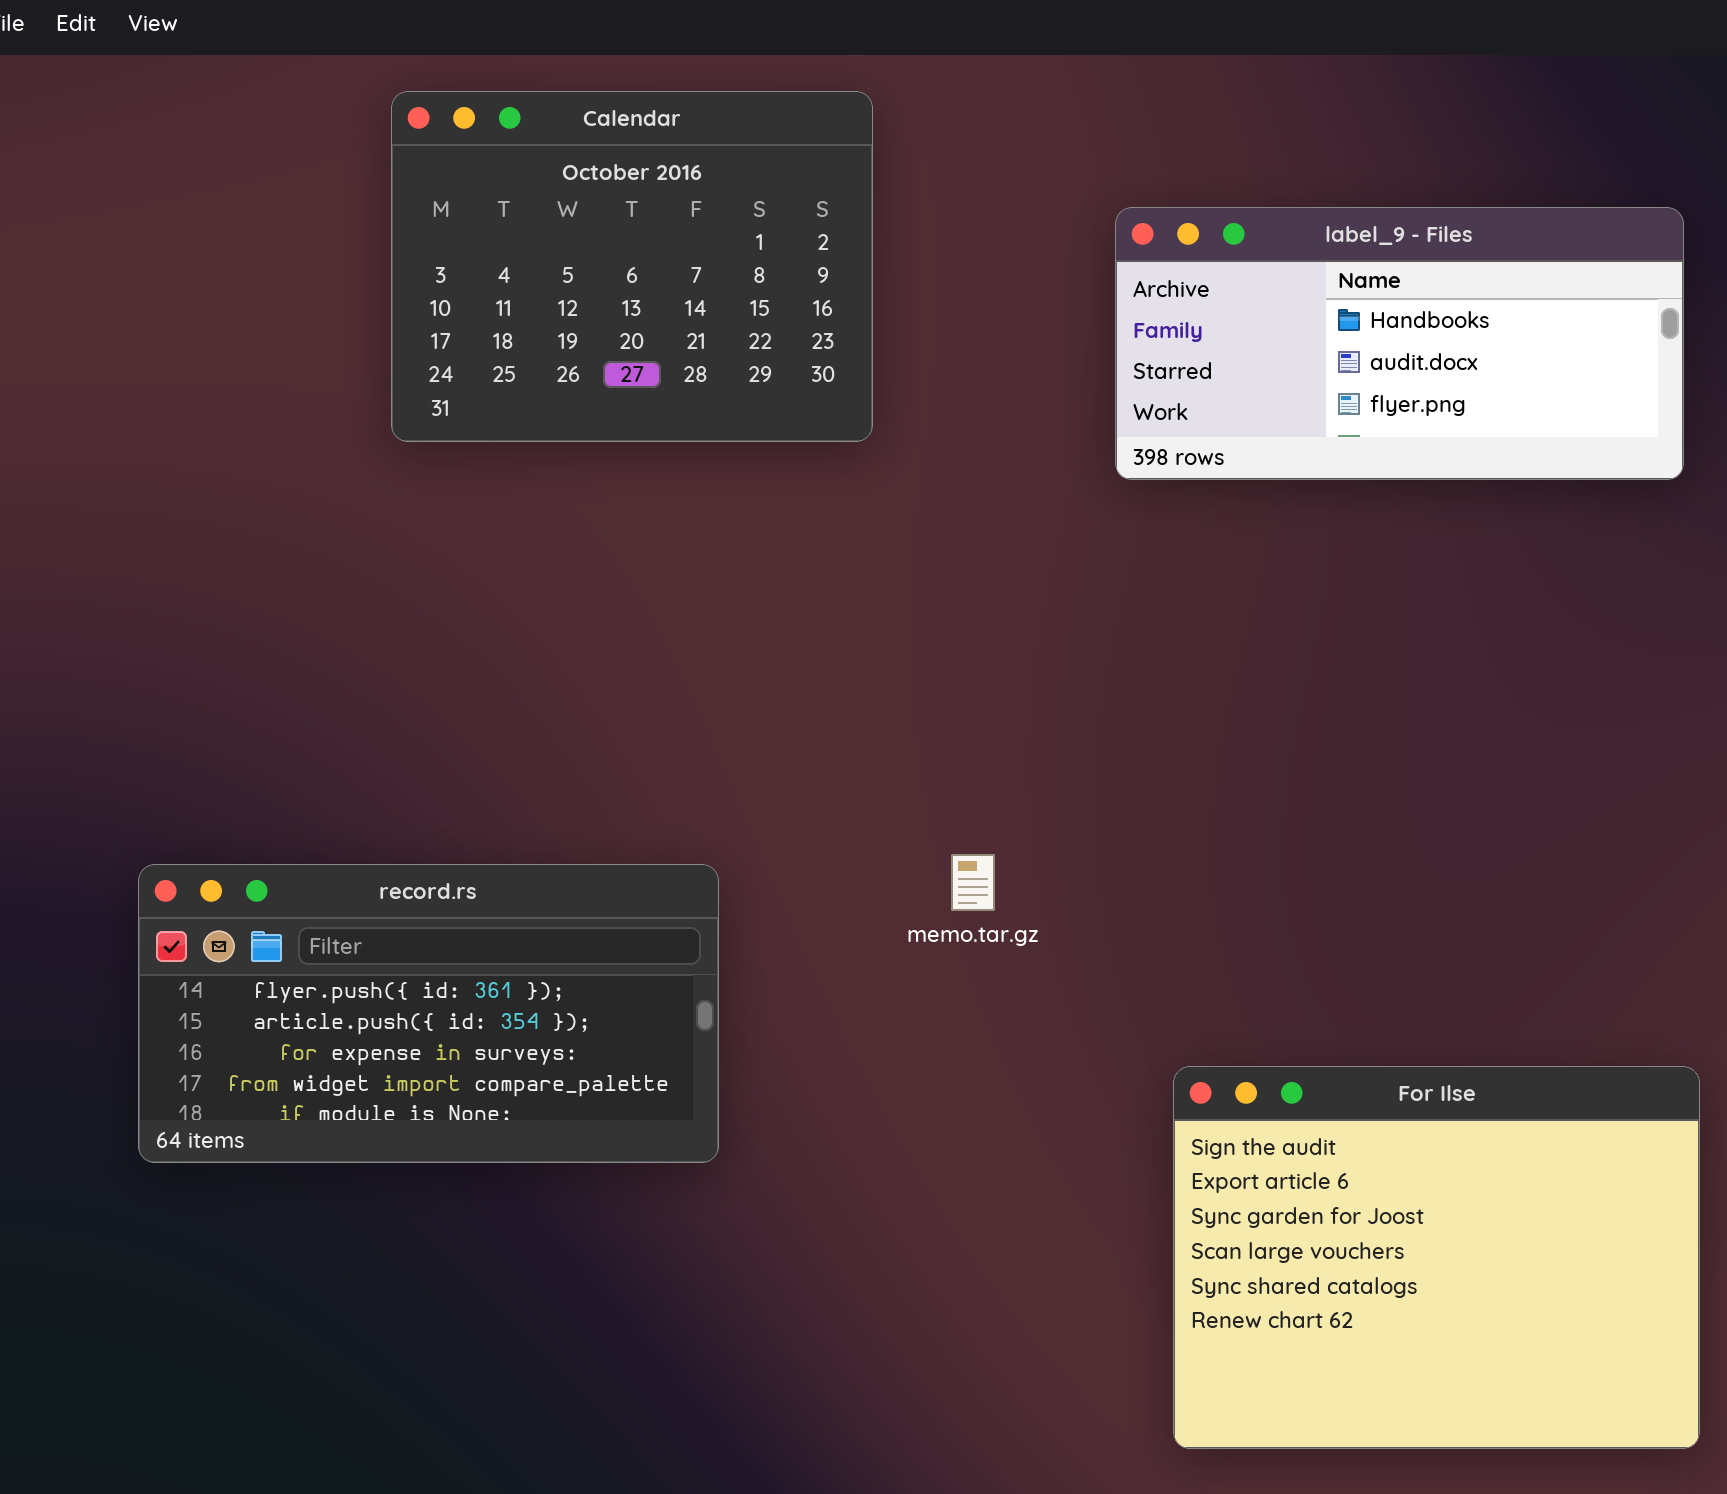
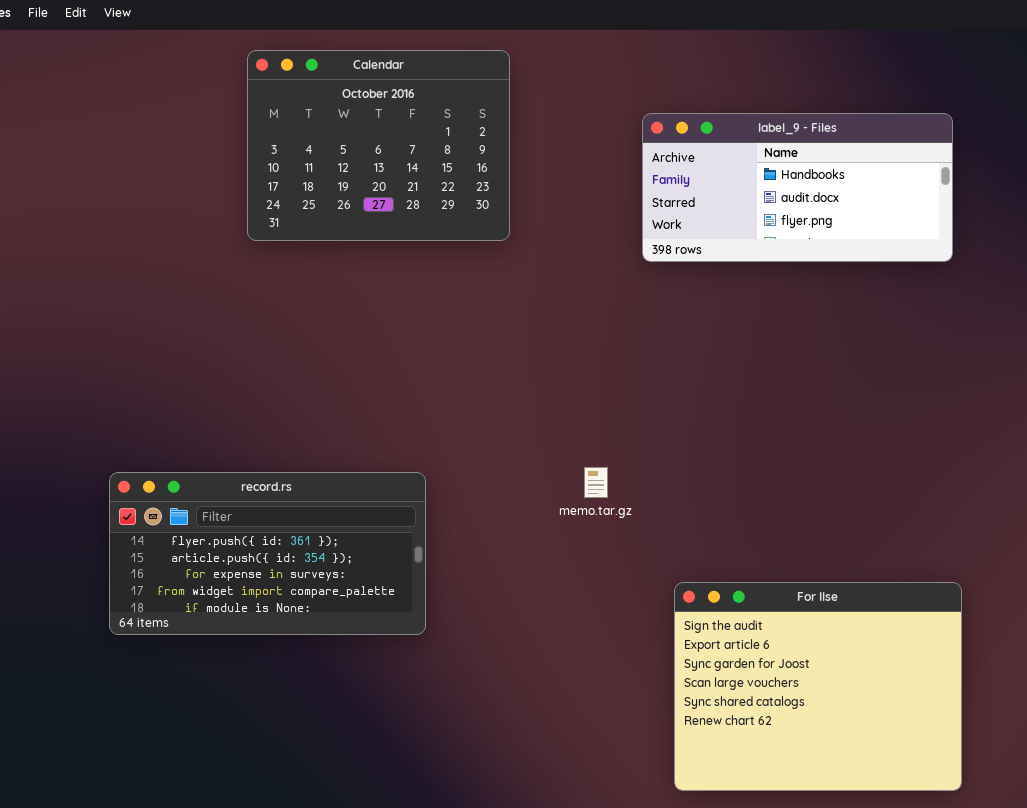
memo.tar.gz: [951,854,995,911] -> [584,467,608,498], moved

